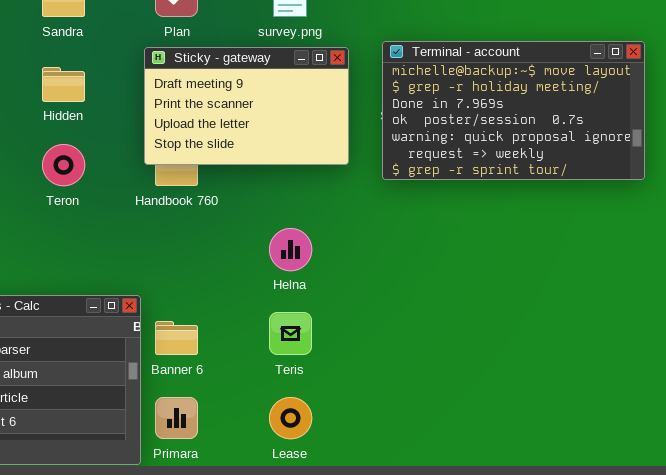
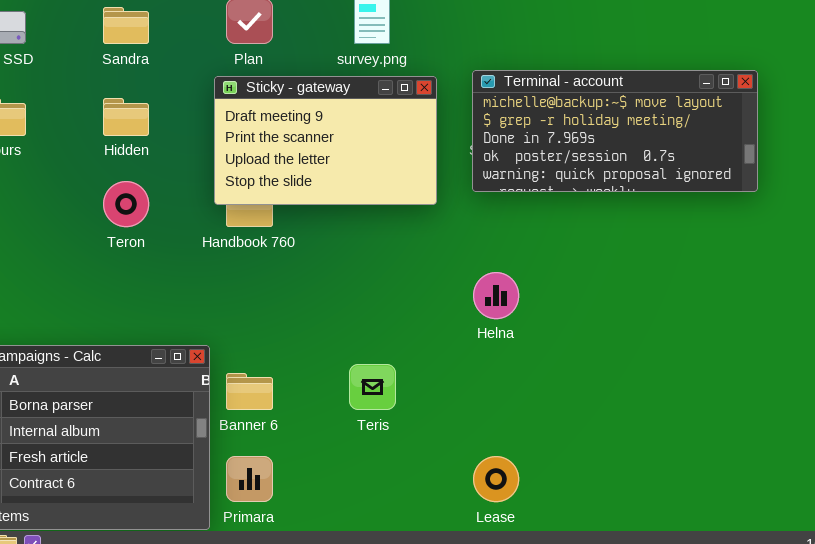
Terminal - account: [382,41,645,180] -> [472,70,758,192], resized
Helna: [269,228,312,271] -> [473,272,519,319], moved
Lease: [269,397,312,439] -> [473,456,519,502], moved

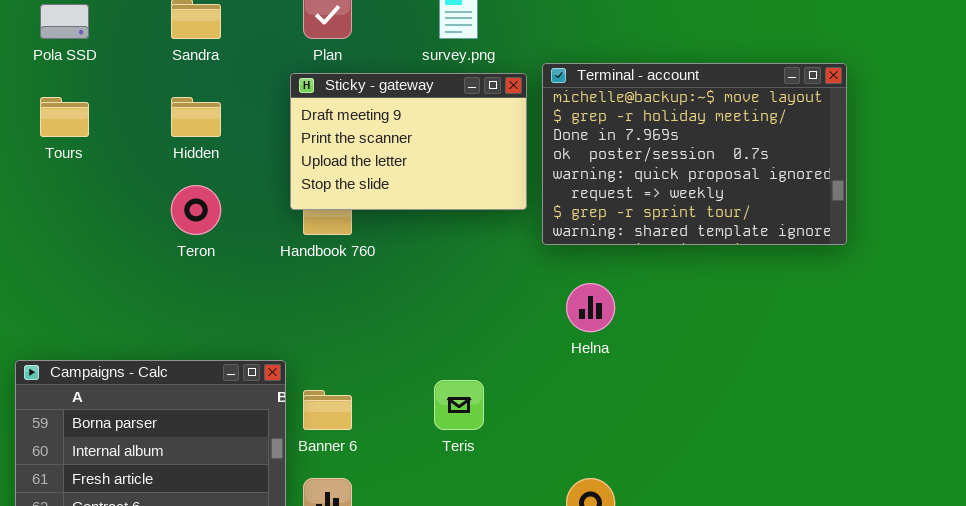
Terminal - account: [472,70,758,192] -> [542,63,847,245], moved, resized

